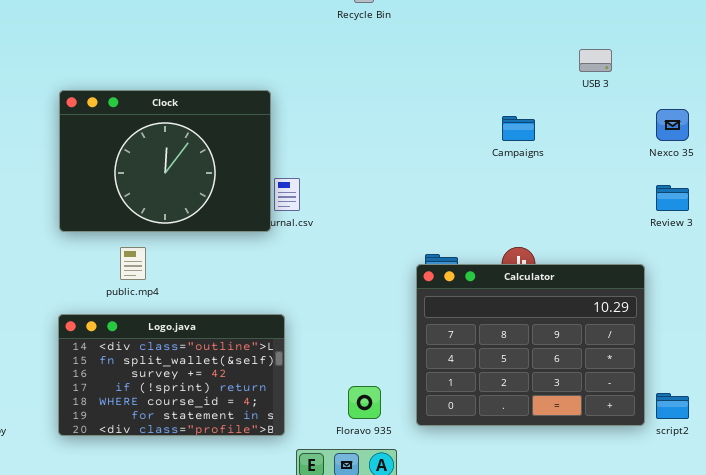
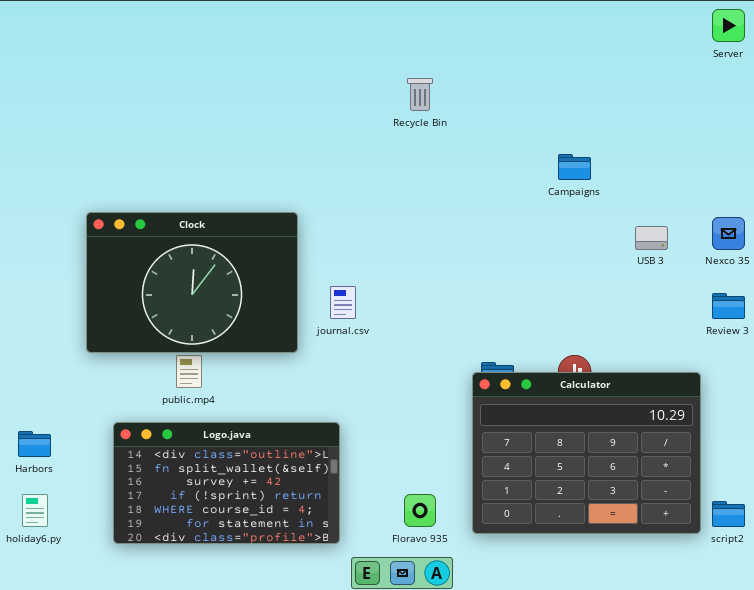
USB 3: [579,49,612,72] -> [635,226,668,250], moved
Clock: [59,90,271,232] -> [86,212,298,353], moved
Campaigns: [502,116,535,141] -> [558,154,591,180], moved

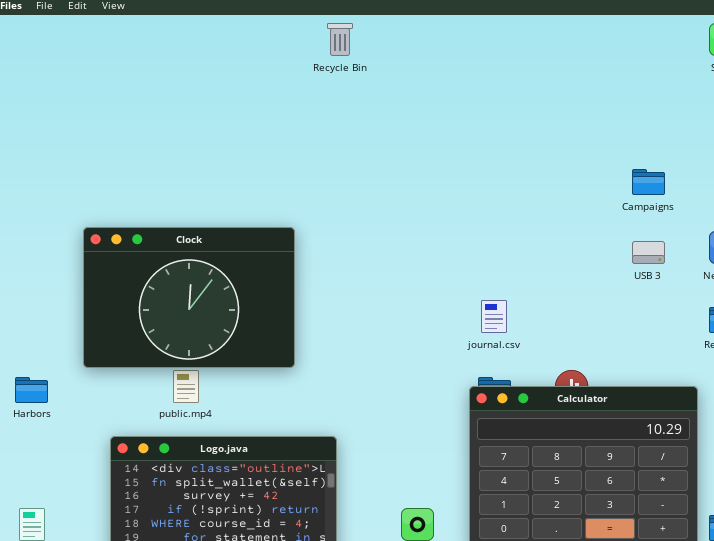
Recycle Bin: [407,78,433,111] -> [327,23,353,56], moved
Campaigns: [558,154,591,180] -> [632,169,665,195], moved
journal.csv: [330,286,356,319] -> [481,300,507,333], moved
Harbors: [18,431,51,457] -> [15,377,48,403], moved

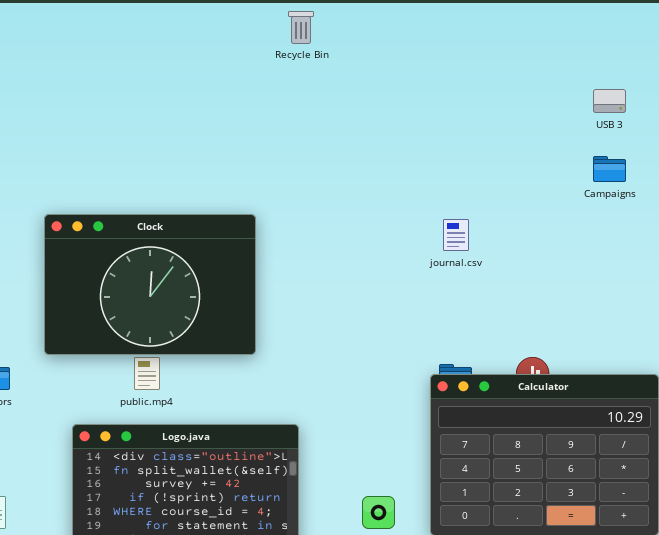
USB 3: [632,241,665,264] -> [593,89,626,113], moved
journal.csv: [481,300,507,333] -> [443,219,469,251], moved

